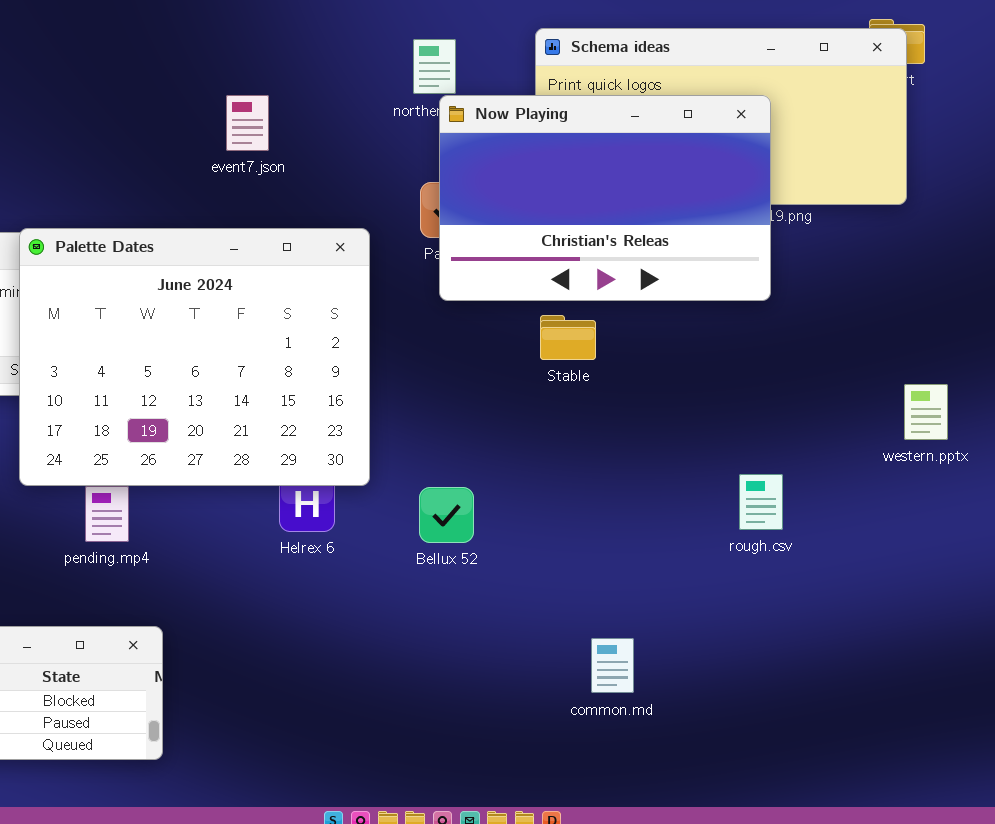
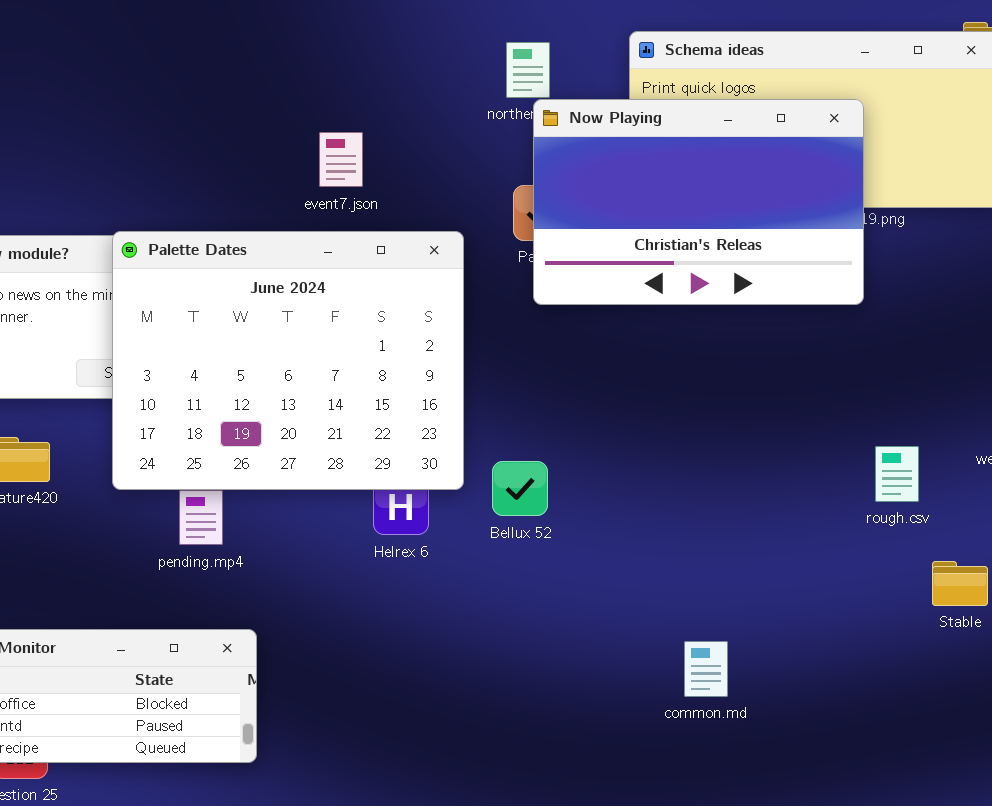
event7.json: [226,95,269,151] -> [319,132,363,187], moved
Stable: [540,315,596,360] -> [932,561,988,606], moved
rough.csv: [739,474,783,530] -> [875,446,919,502], moved
Bellux 52: [419,487,474,543] -> [492,461,548,516], moved

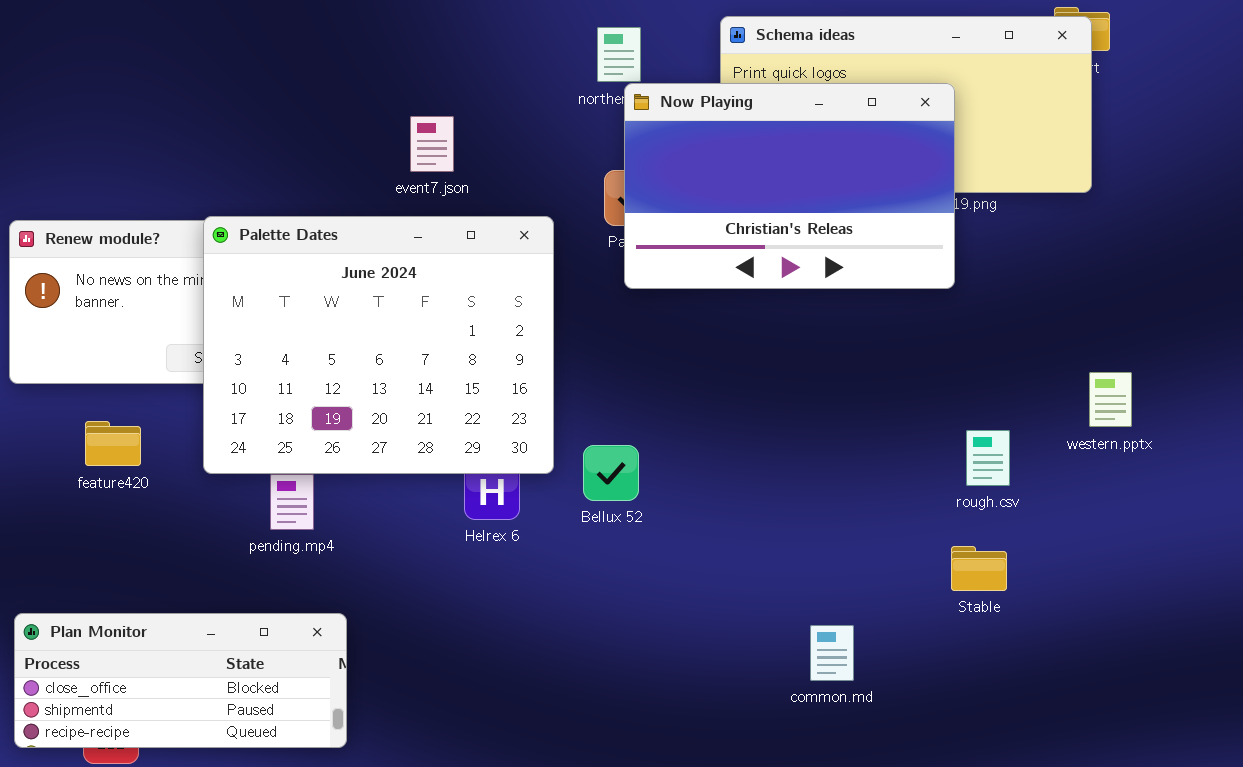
Stable: [932,561,988,606] -> [951,546,1007,591], moved
common.md: [684,641,728,697] -> [810,625,854,681], moved

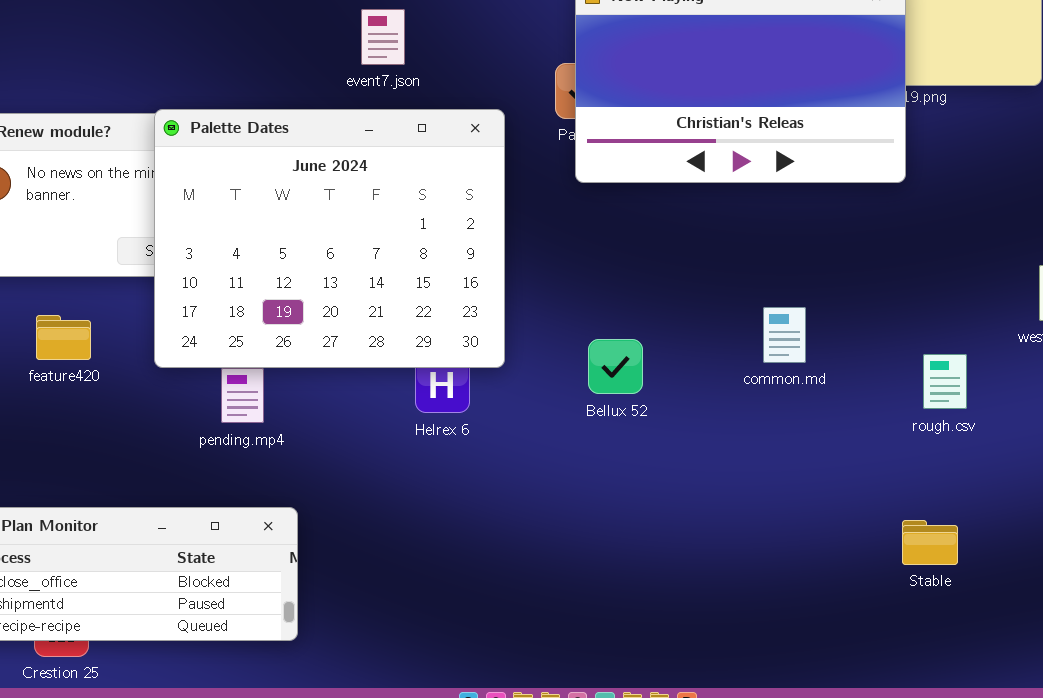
rough.csv: [966,430,1010,486] -> [923,354,967,409], moved
Bellux 52: [583,445,639,501] -> [588,339,643,394], moved
Stable: [951,546,1007,591] -> [902,520,958,565], moved
common.md: [810,625,854,681] -> [763,307,806,363], moved

